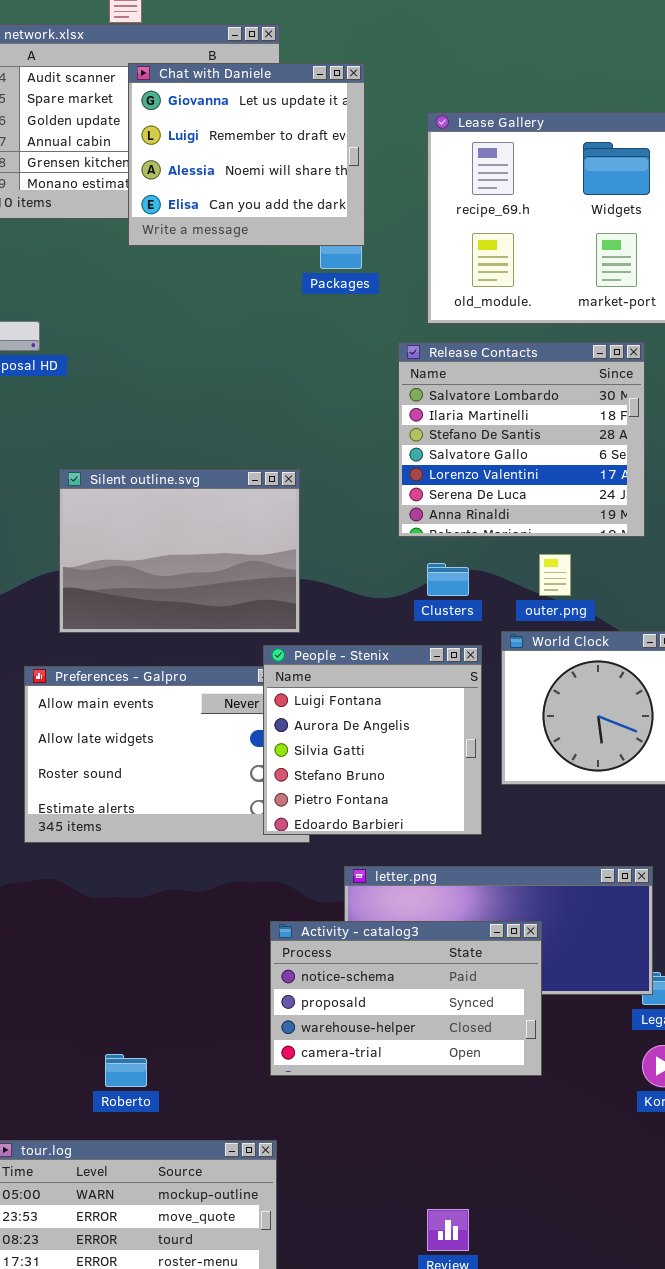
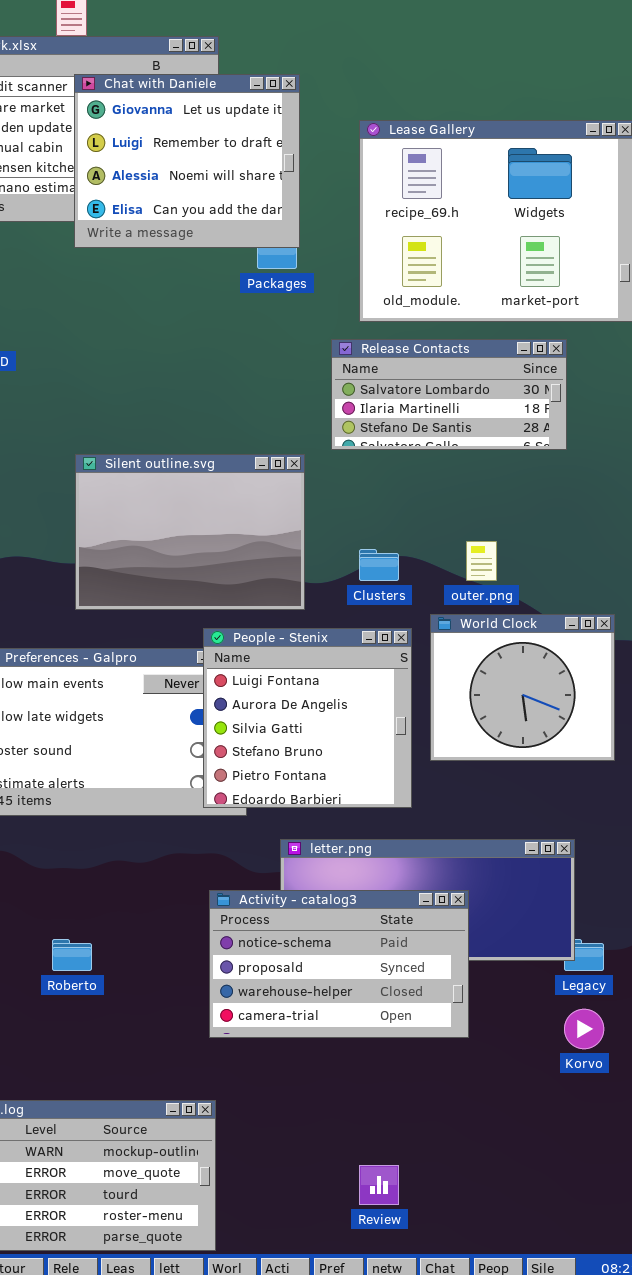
Release Contacts: [398,342,645,537] -> [331,339,567,450], resized
Silent outline.svg: [59,469,300,633] -> [75,454,305,610], moved
Roberto: [105,1054,147,1087] -> [52,939,92,971], moved

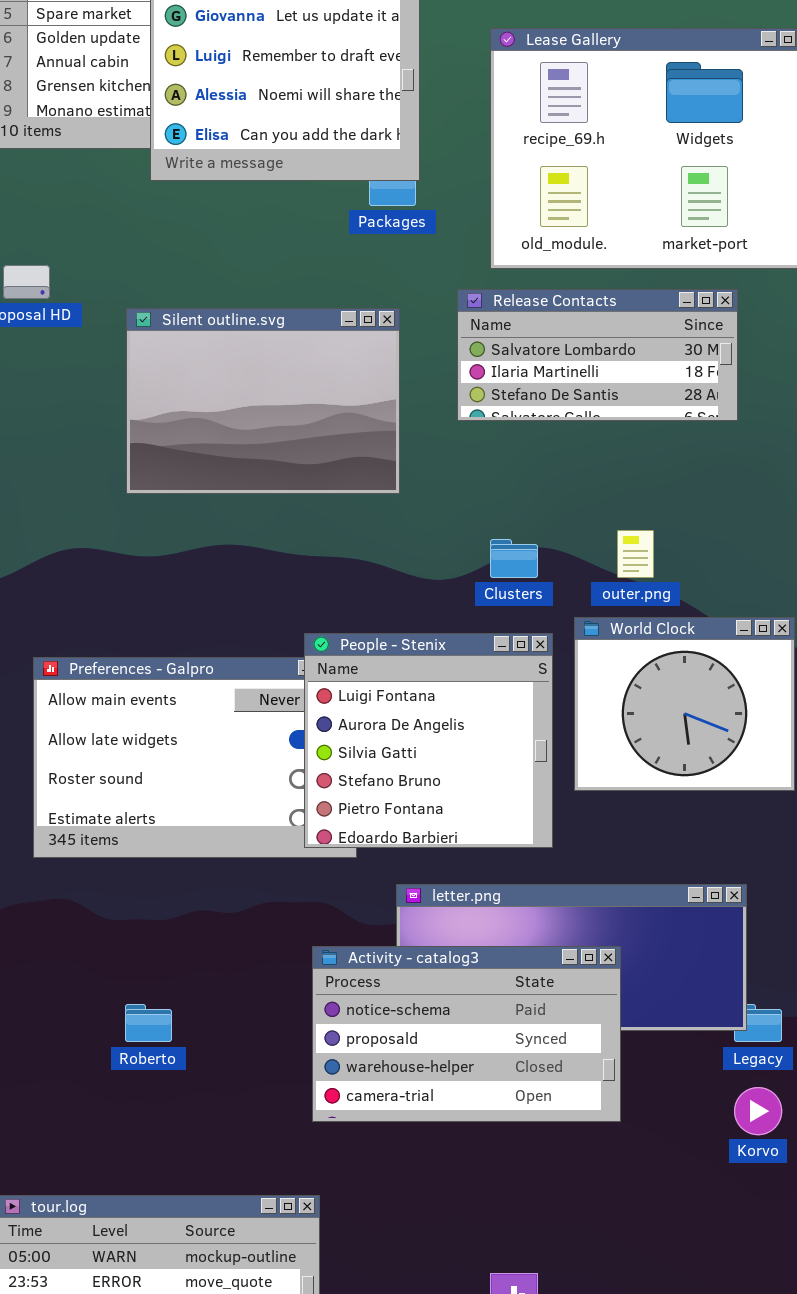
Silent outline.svg: [75,454,305,610] -> [126,308,400,494], moved

